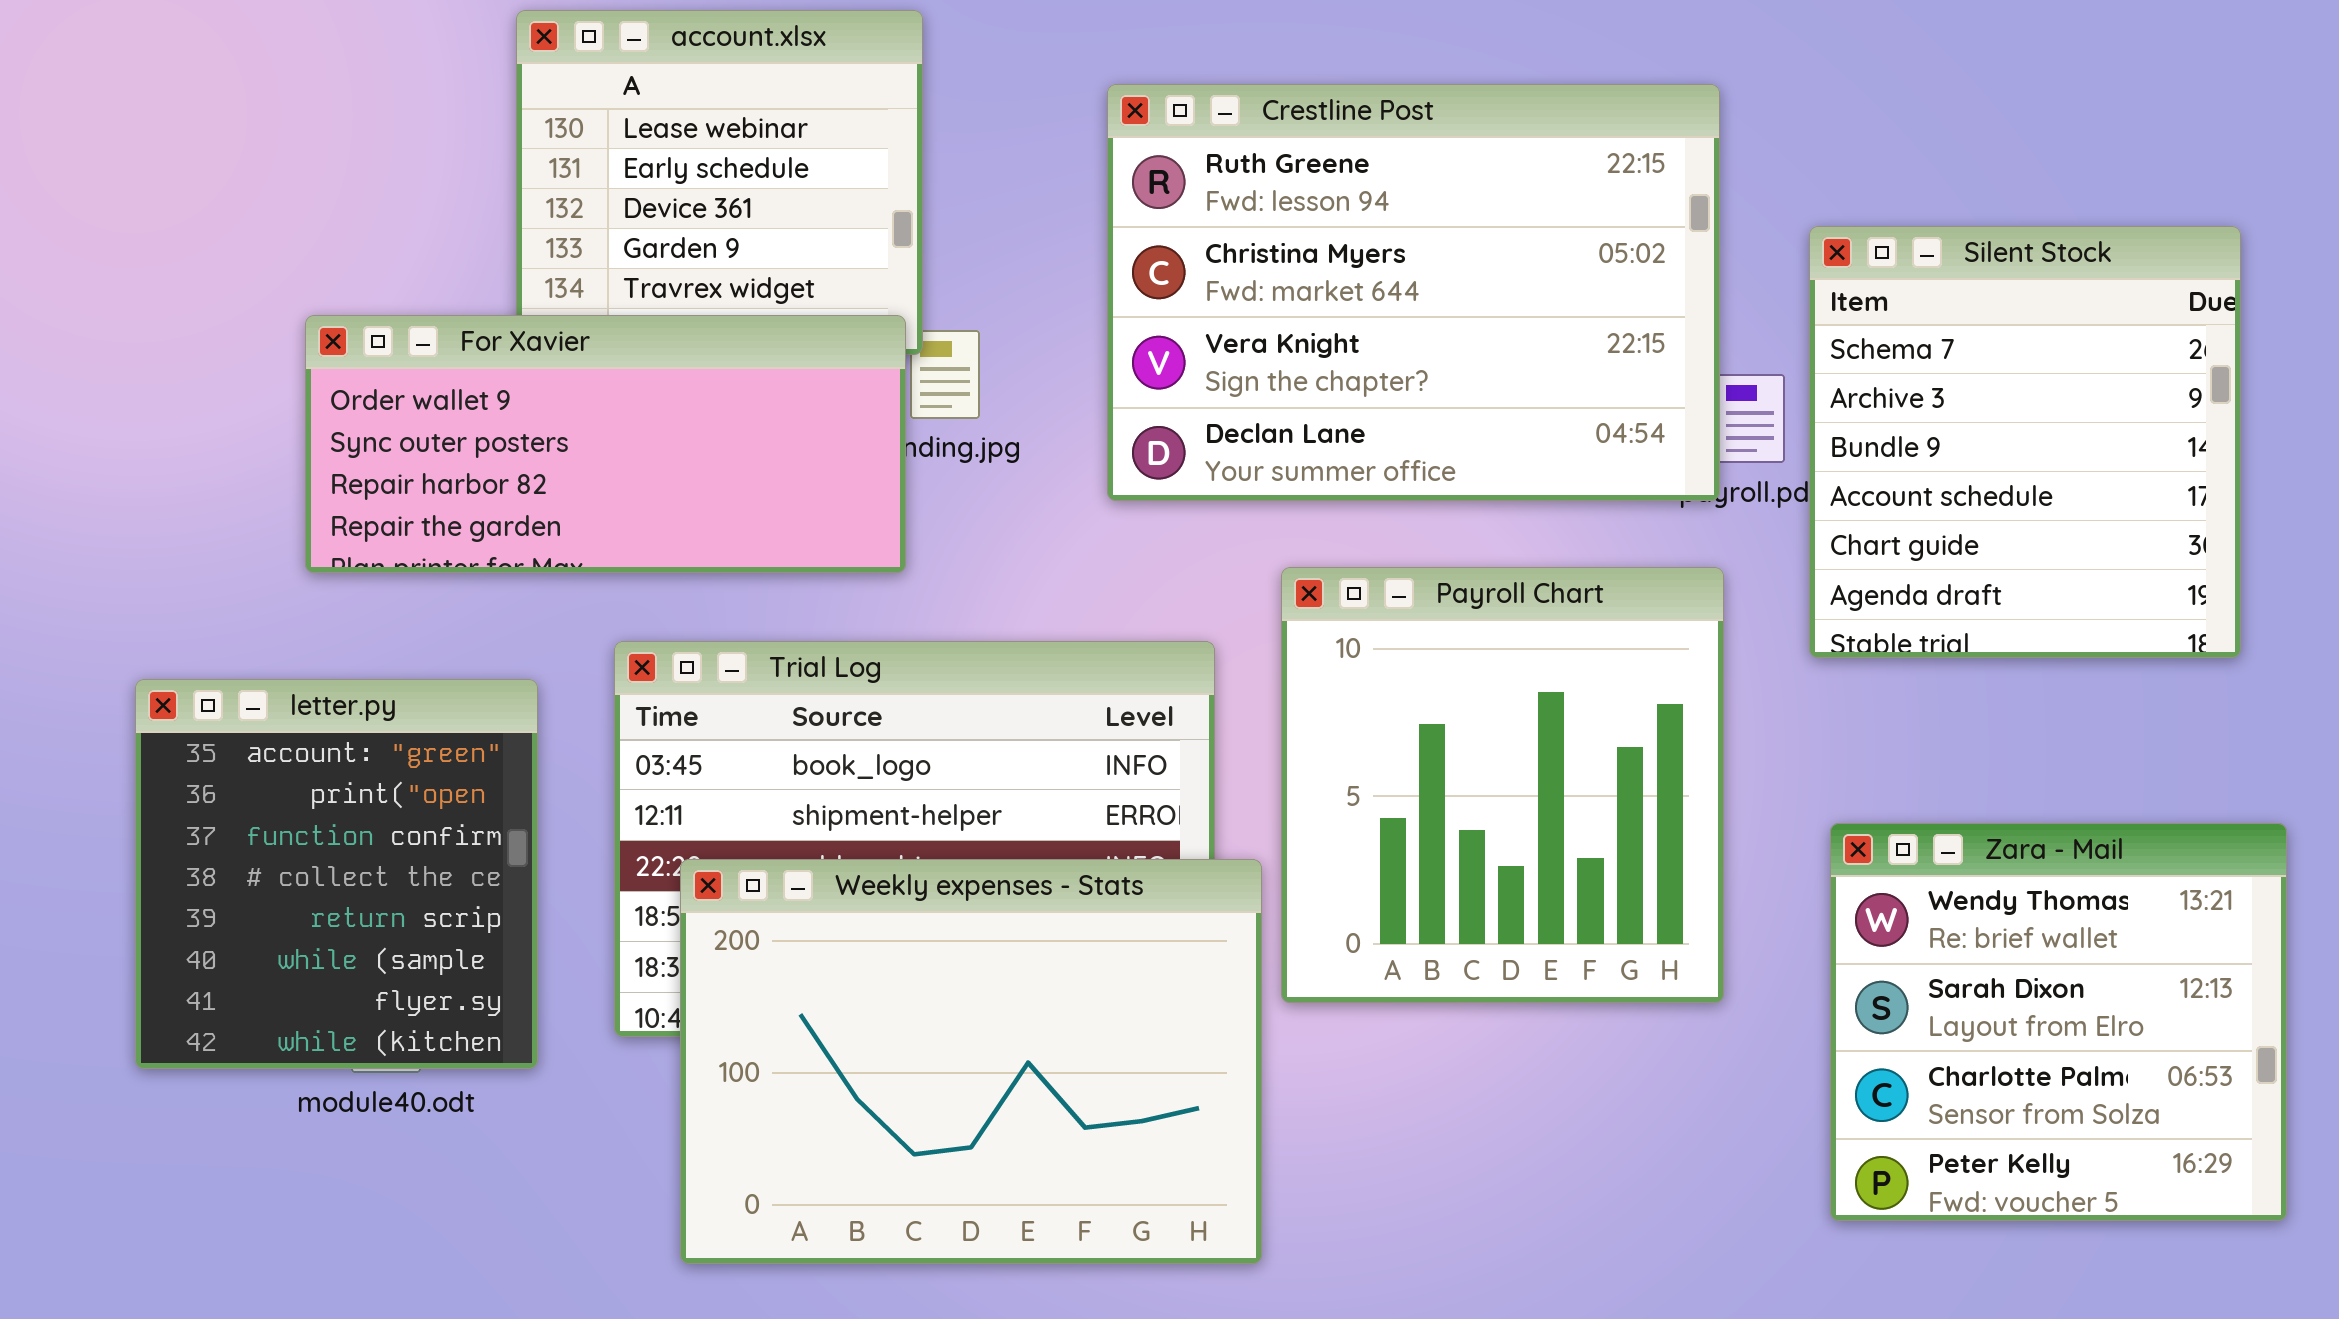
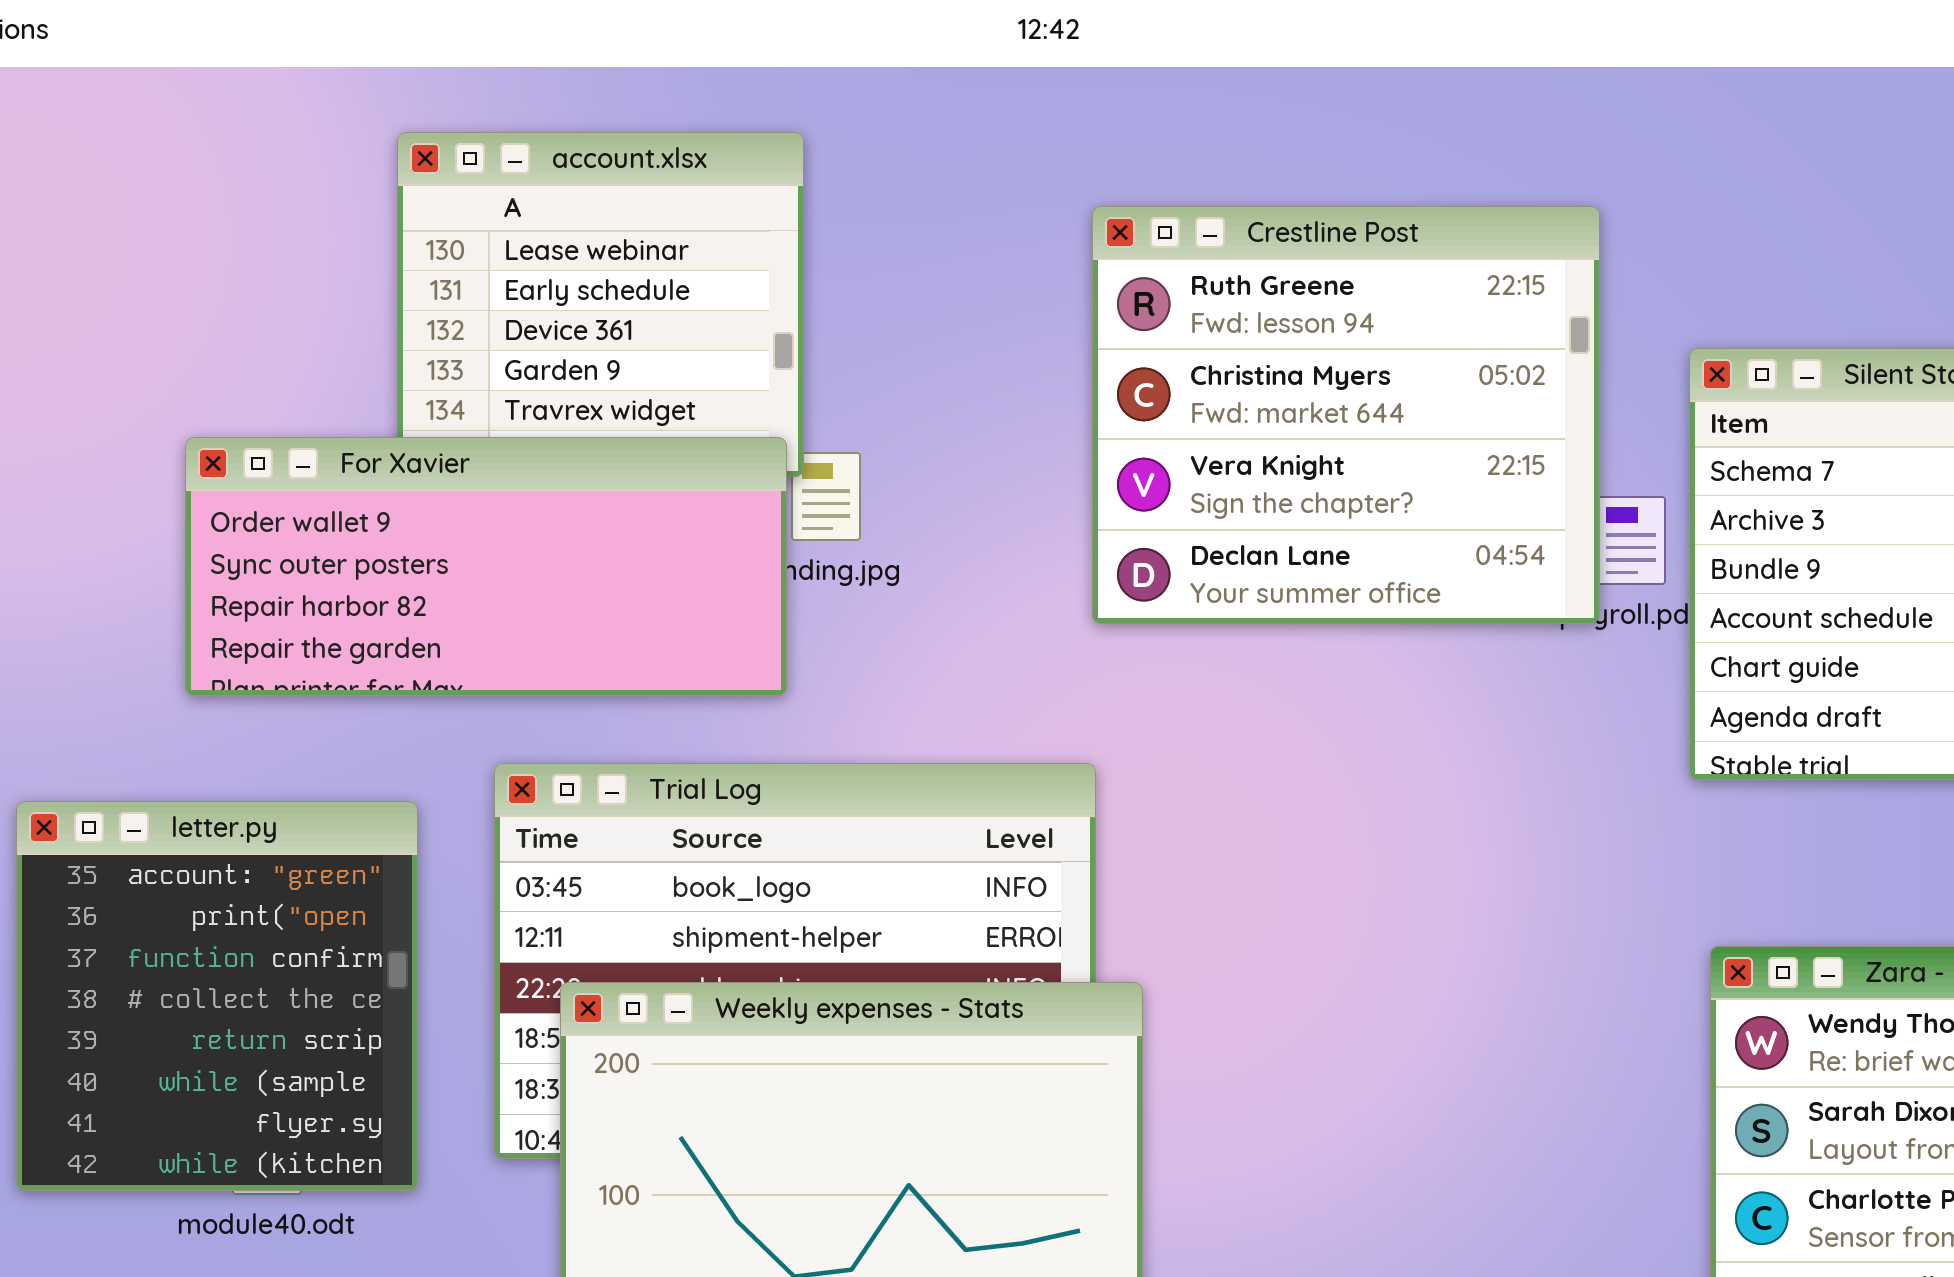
Crestline Post: [1107,84,1720,501] -> [1092,206,1600,624], resized
Payroll Chart: [1281,567,1724,1003] -> none, closed

